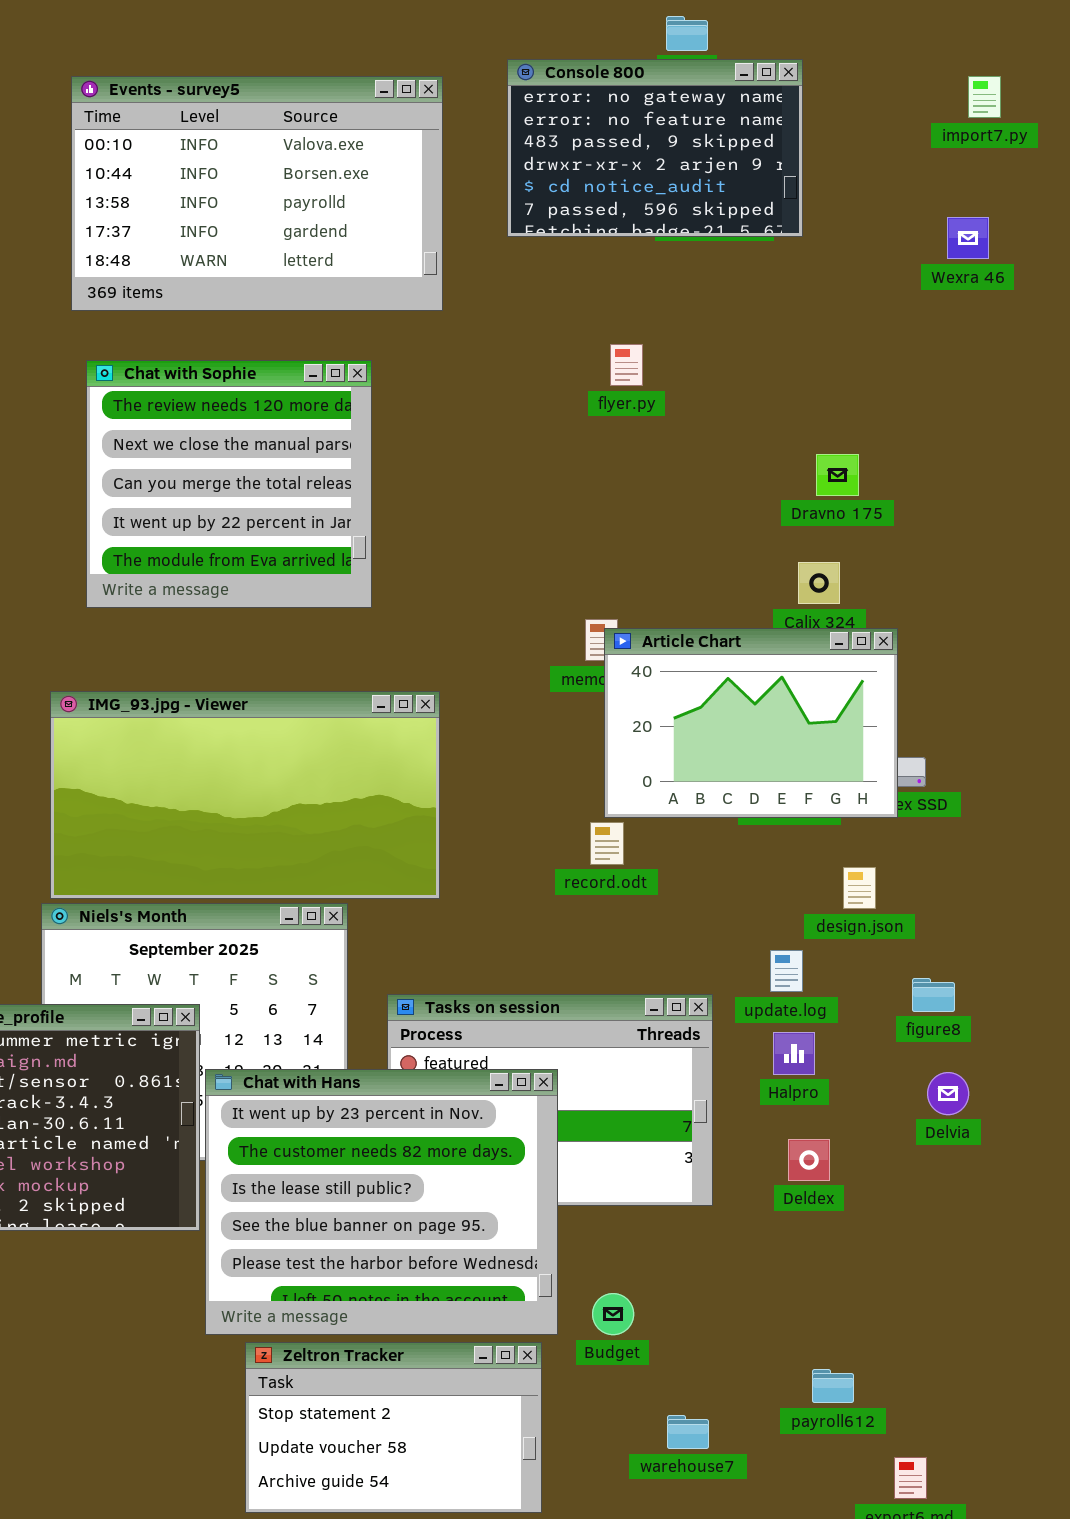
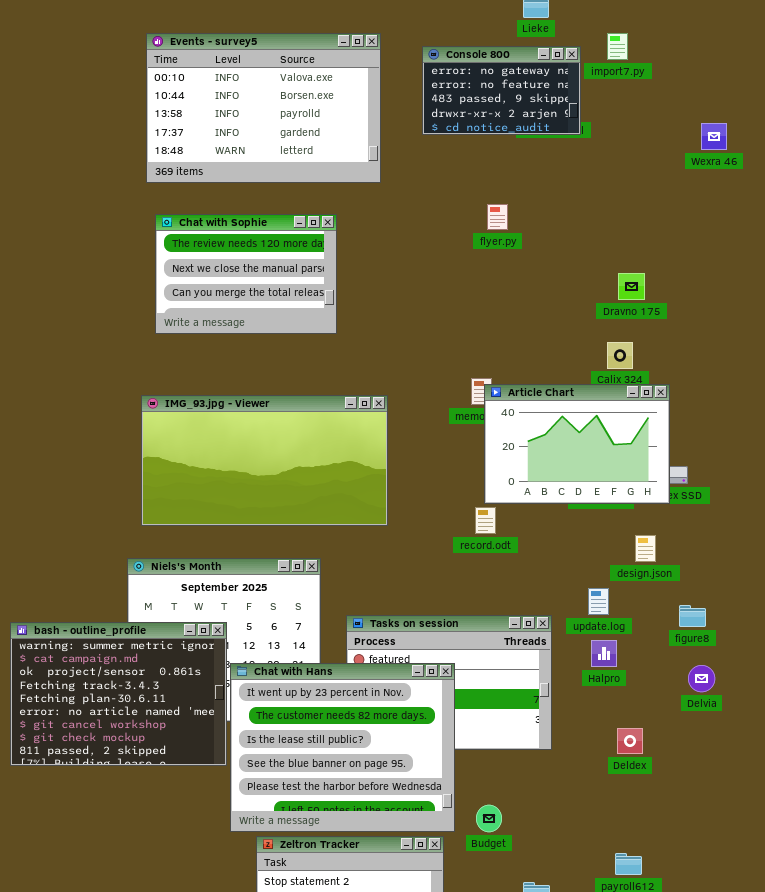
Console 800: [507,59,803,237] -> [422,46,581,135], resized
import7.py: [968,76,1001,118] -> [607,33,628,60], moved
Chat with Sophie: [86,360,372,608] -> [155,214,337,334], resized
IMG_93.jpg - Viewer: [50,691,440,899] -> [141,395,388,526], moved
Deldex: [788,1139,830,1181] -> [617,728,643,754], moved

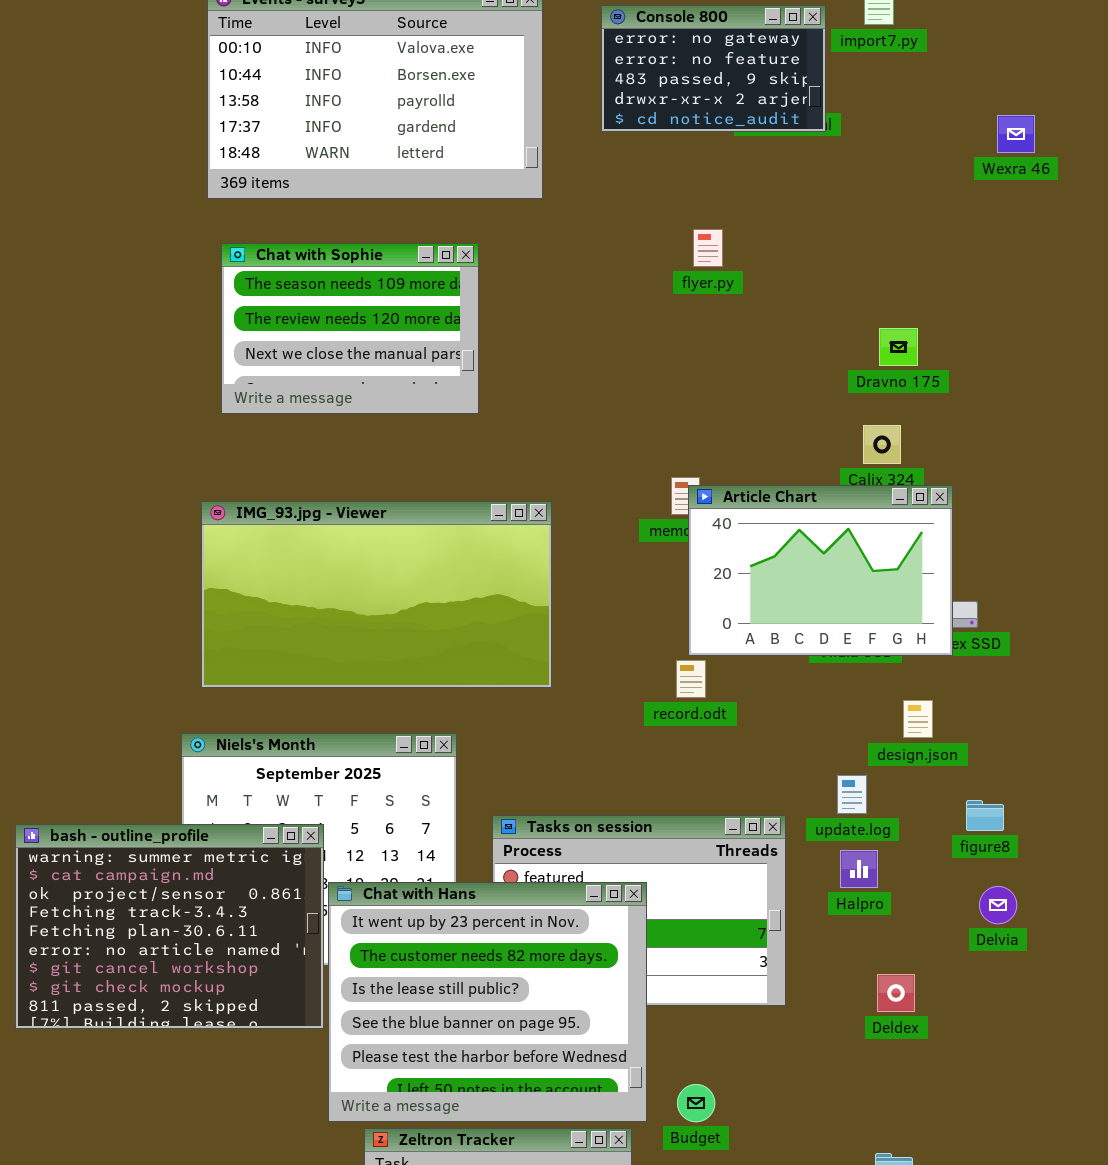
Chat with Sophie: [155,214,337,334] -> [221,243,479,414], scrolled up 1 row

